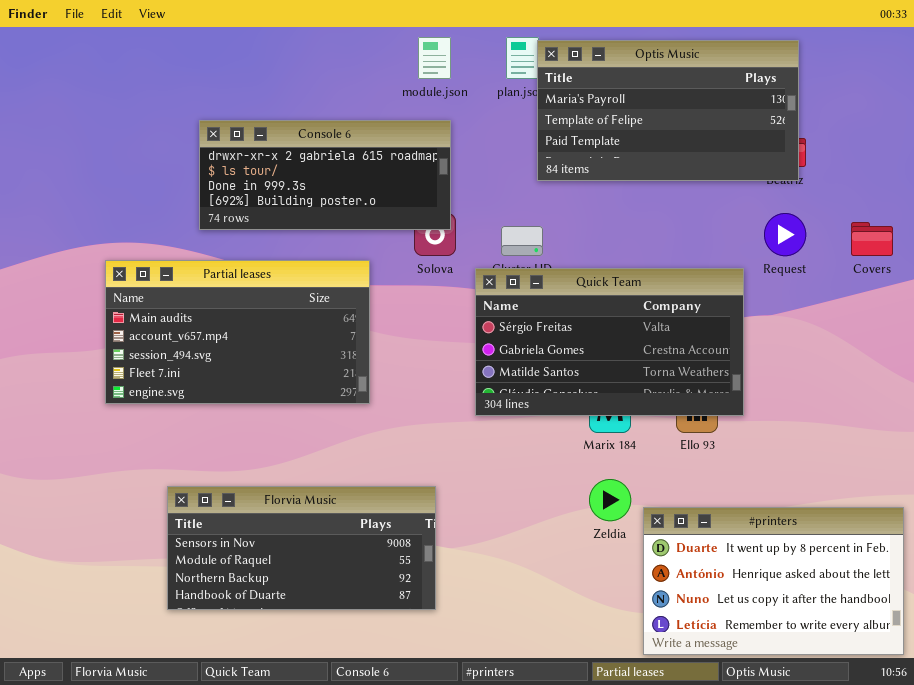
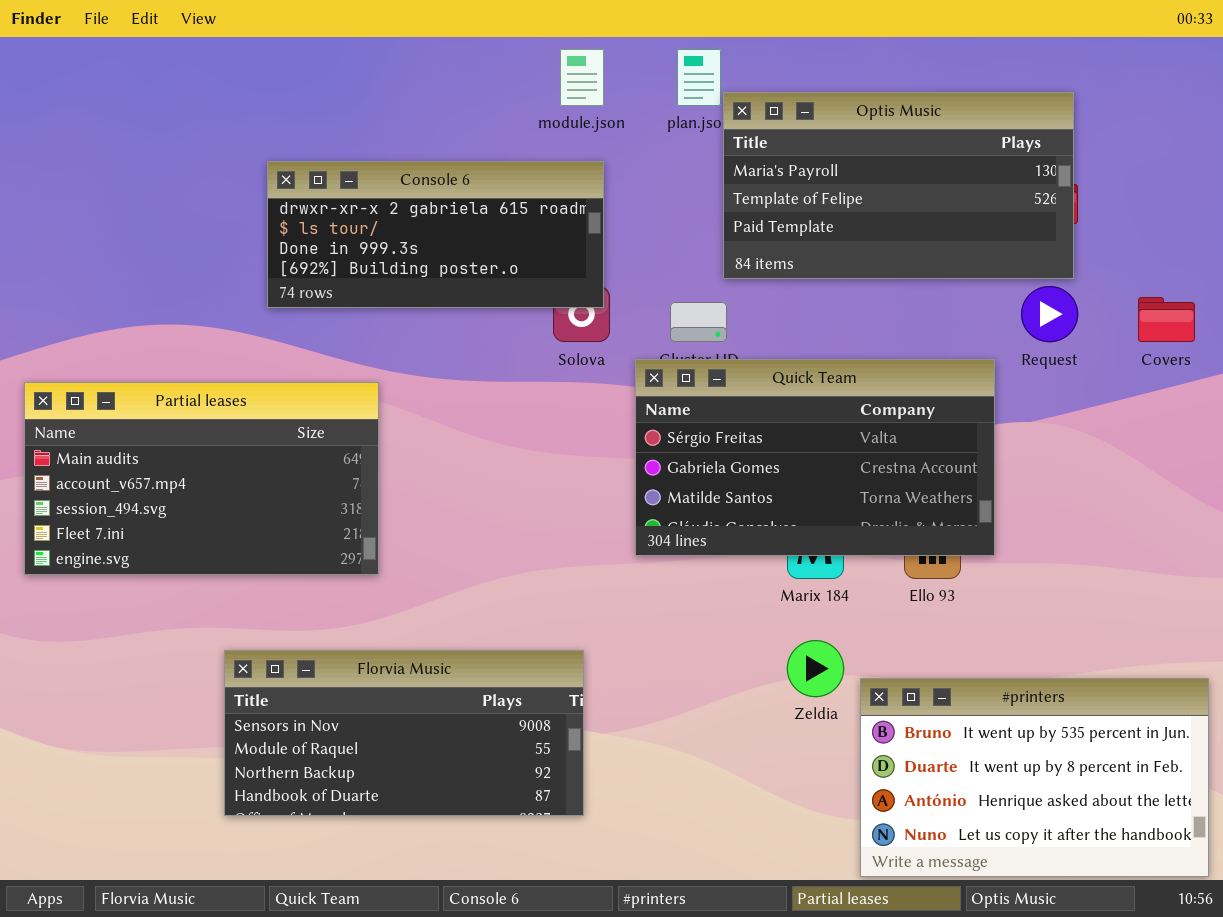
Optis Music: [537,40,799,181] -> [723,92,1074,279], moved
Partial leases: [105,260,370,404] -> [24,382,379,575], moved
#printers: [643,507,904,655] -> [860,678,1209,877], scrolled up 1 row

